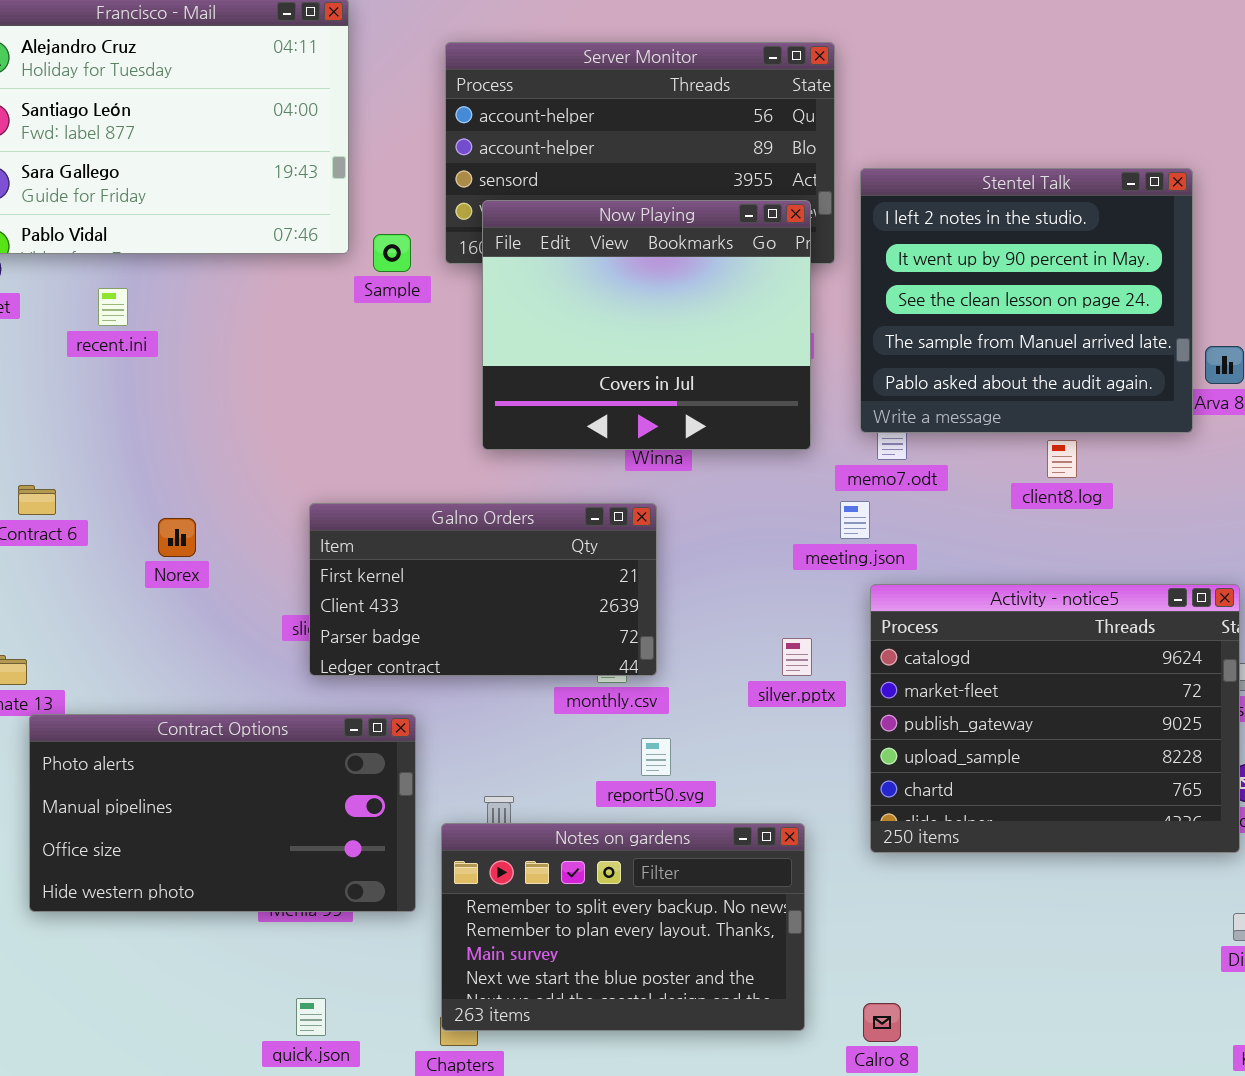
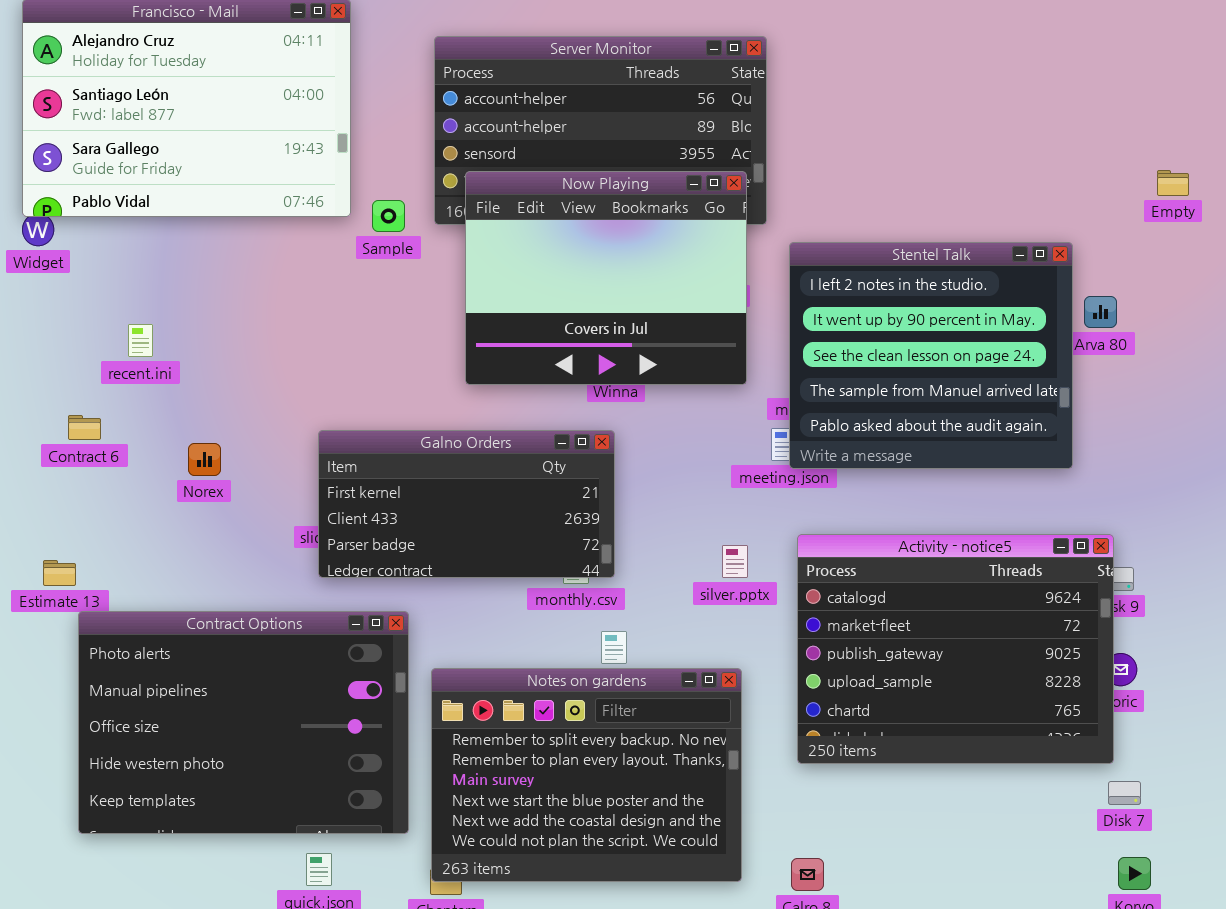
Stentel Talk: [860,168,1193,433] -> [789,242,1073,469], moved
recent.ini: [98,288,128,326] -> [128,324,153,357], moved
Activity - notice5: [870,584,1240,853] -> [797,534,1114,764], moved
Contract Options: [29,714,416,912] -> [78,611,409,834], resized
Notes on gardens: [441,823,805,1031] -> [431,668,742,882], resized

